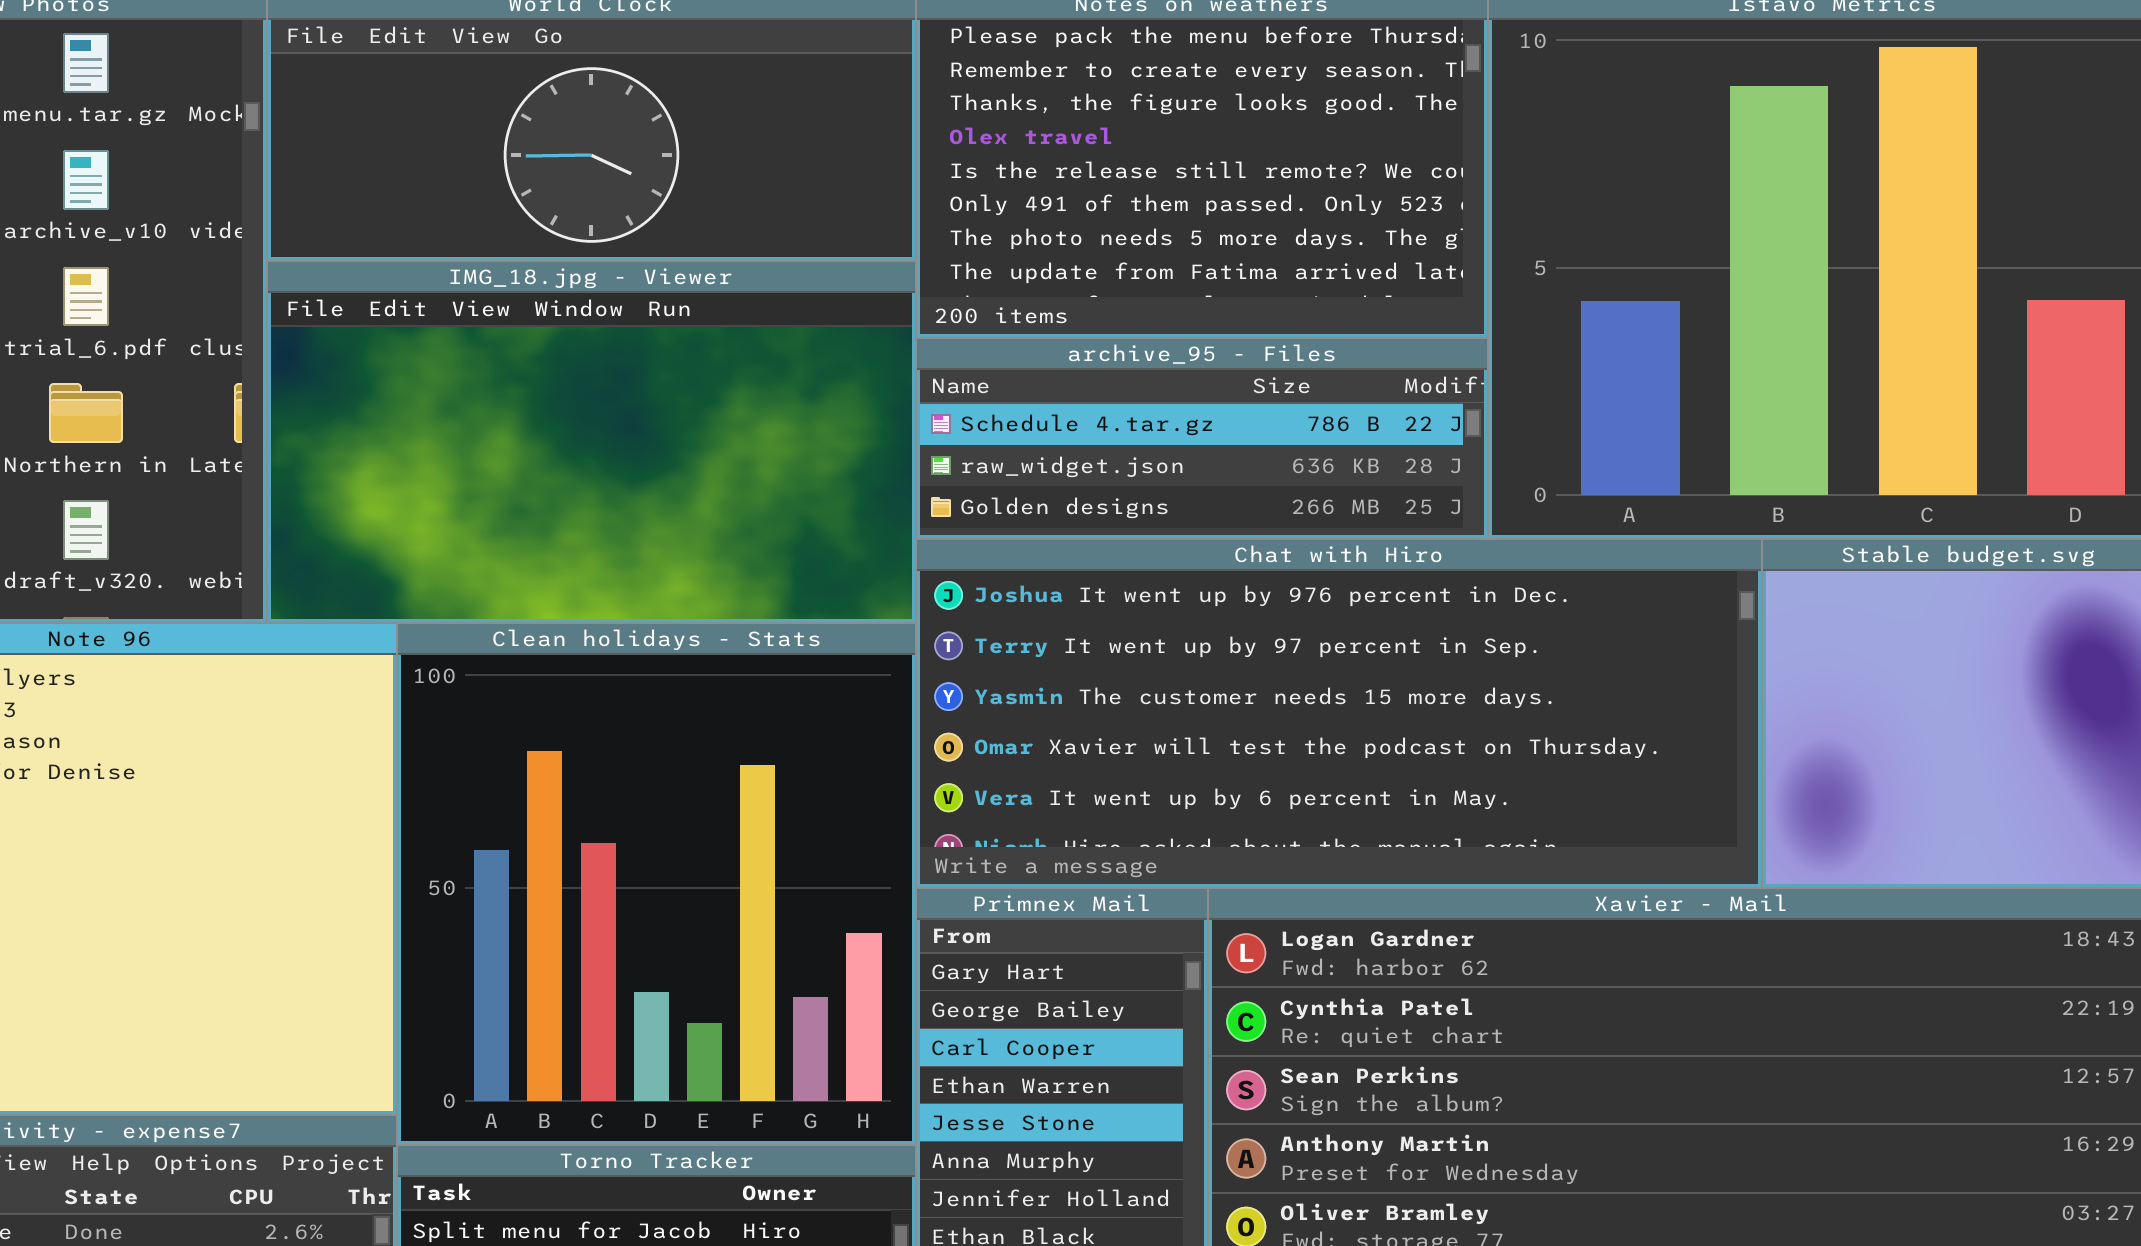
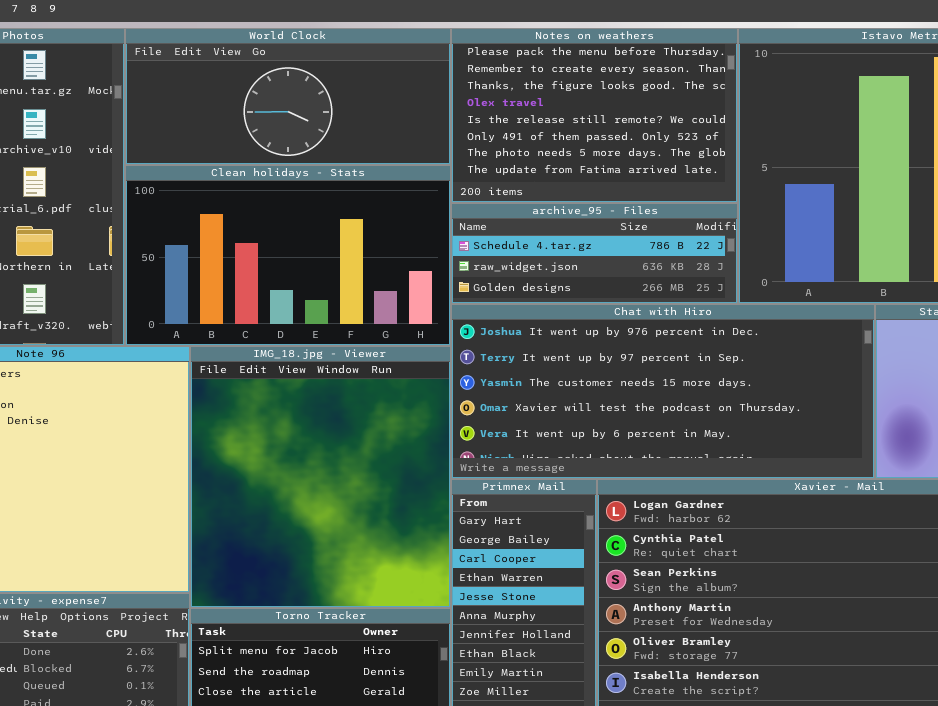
IMG_18.jpg - Viewer: [267,261,916,623] -> [190,346,451,608], moved, resized
Clean holidays - Stats: [397,623,916,1145] -> [125,165,451,346], moved, resized

